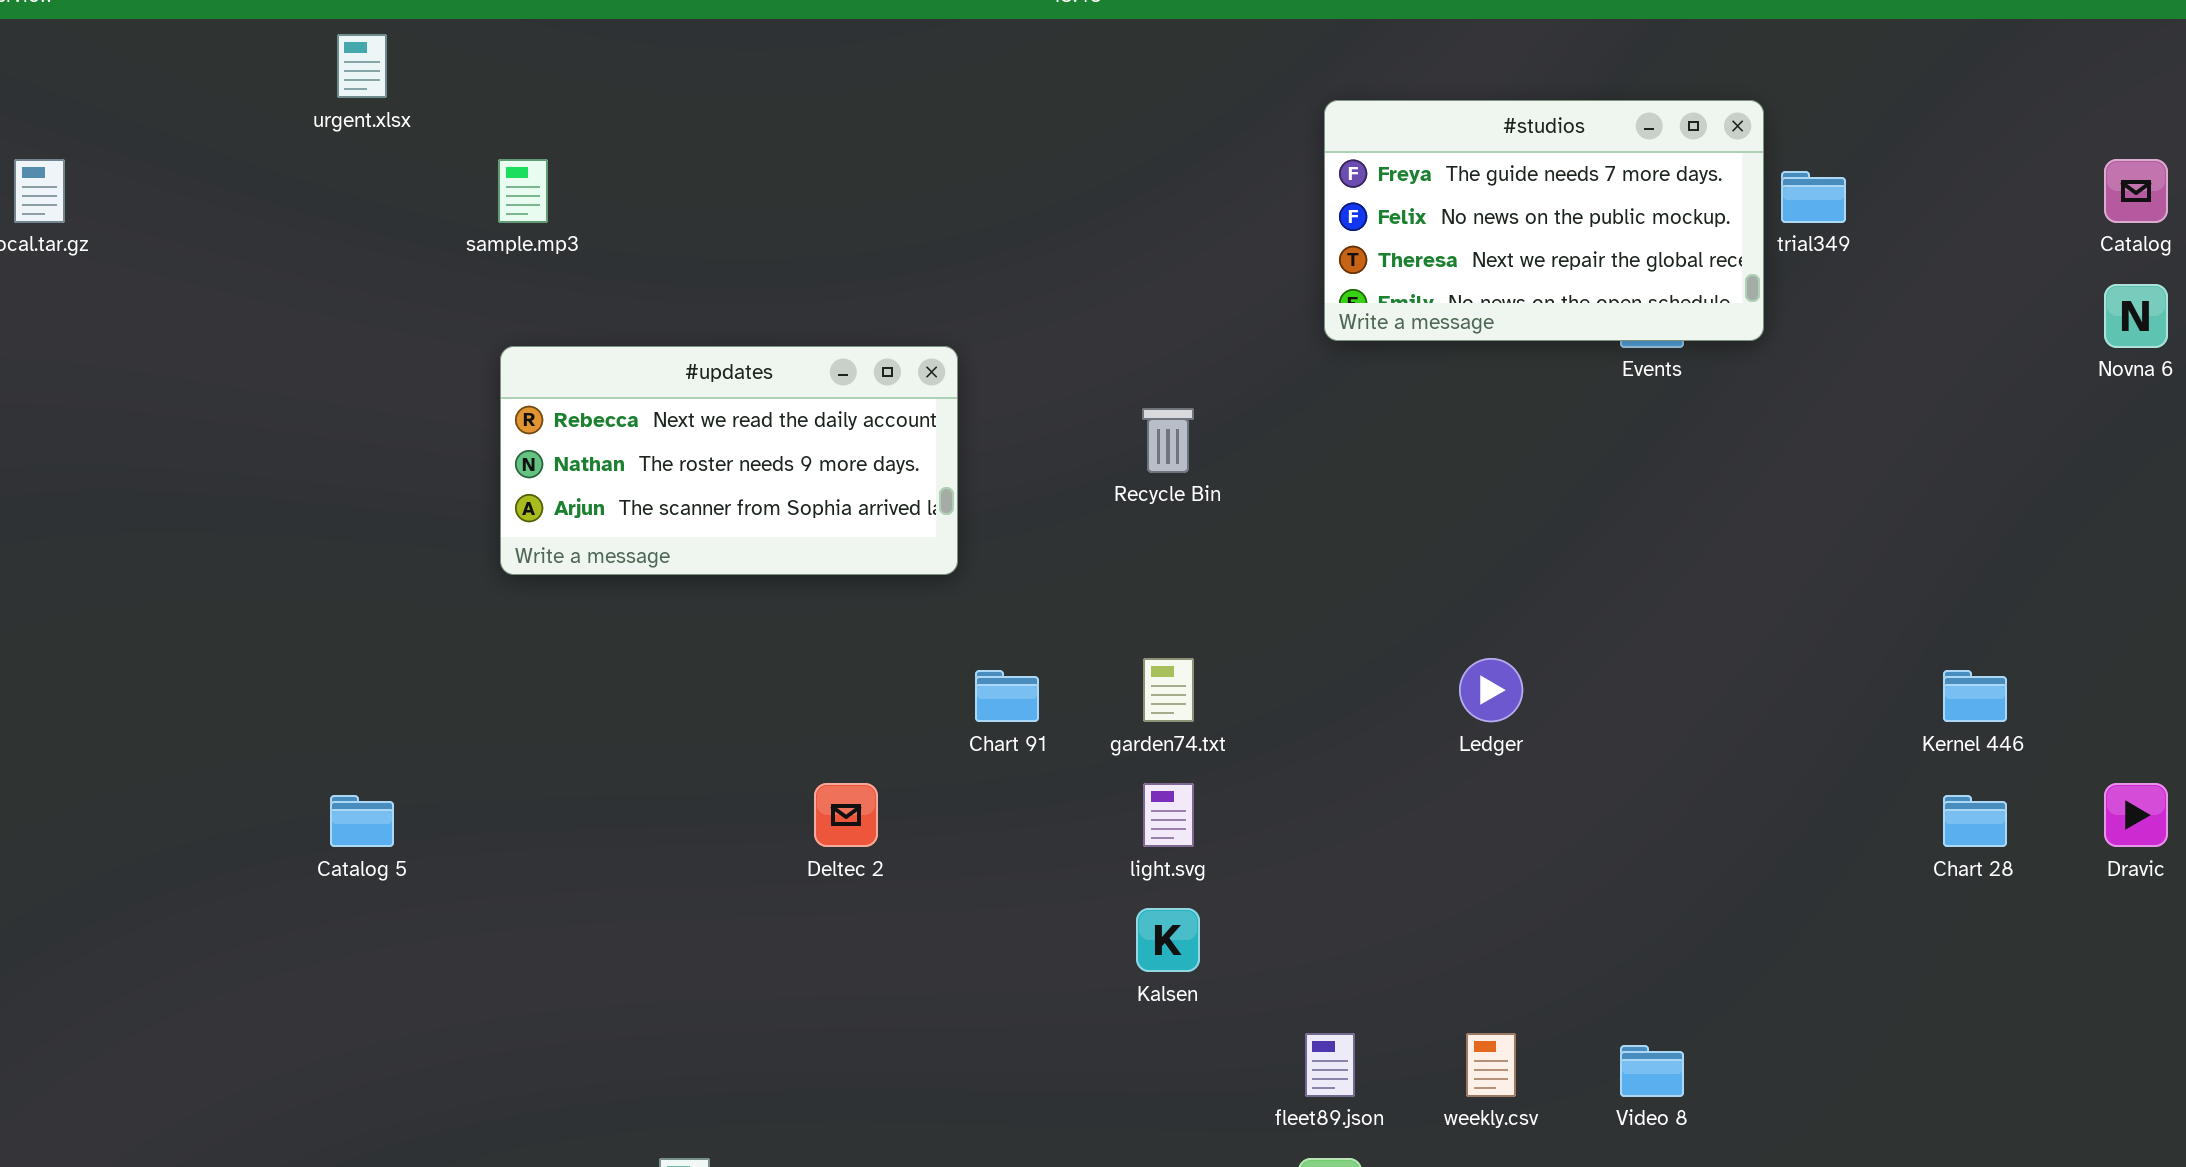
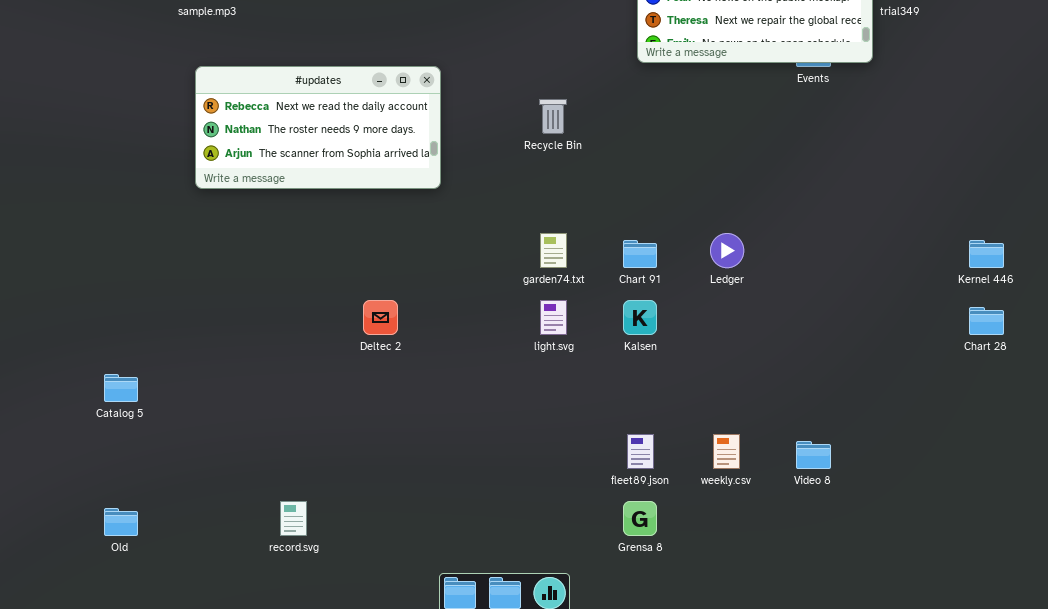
Chart 91: [975,670,1039,722] -> [623,240,657,268], moved
Catalog 5: [330,795,394,847] -> [104,374,138,402], moved
Kalsen: [1136,908,1200,972] -> [623,300,657,335], moved

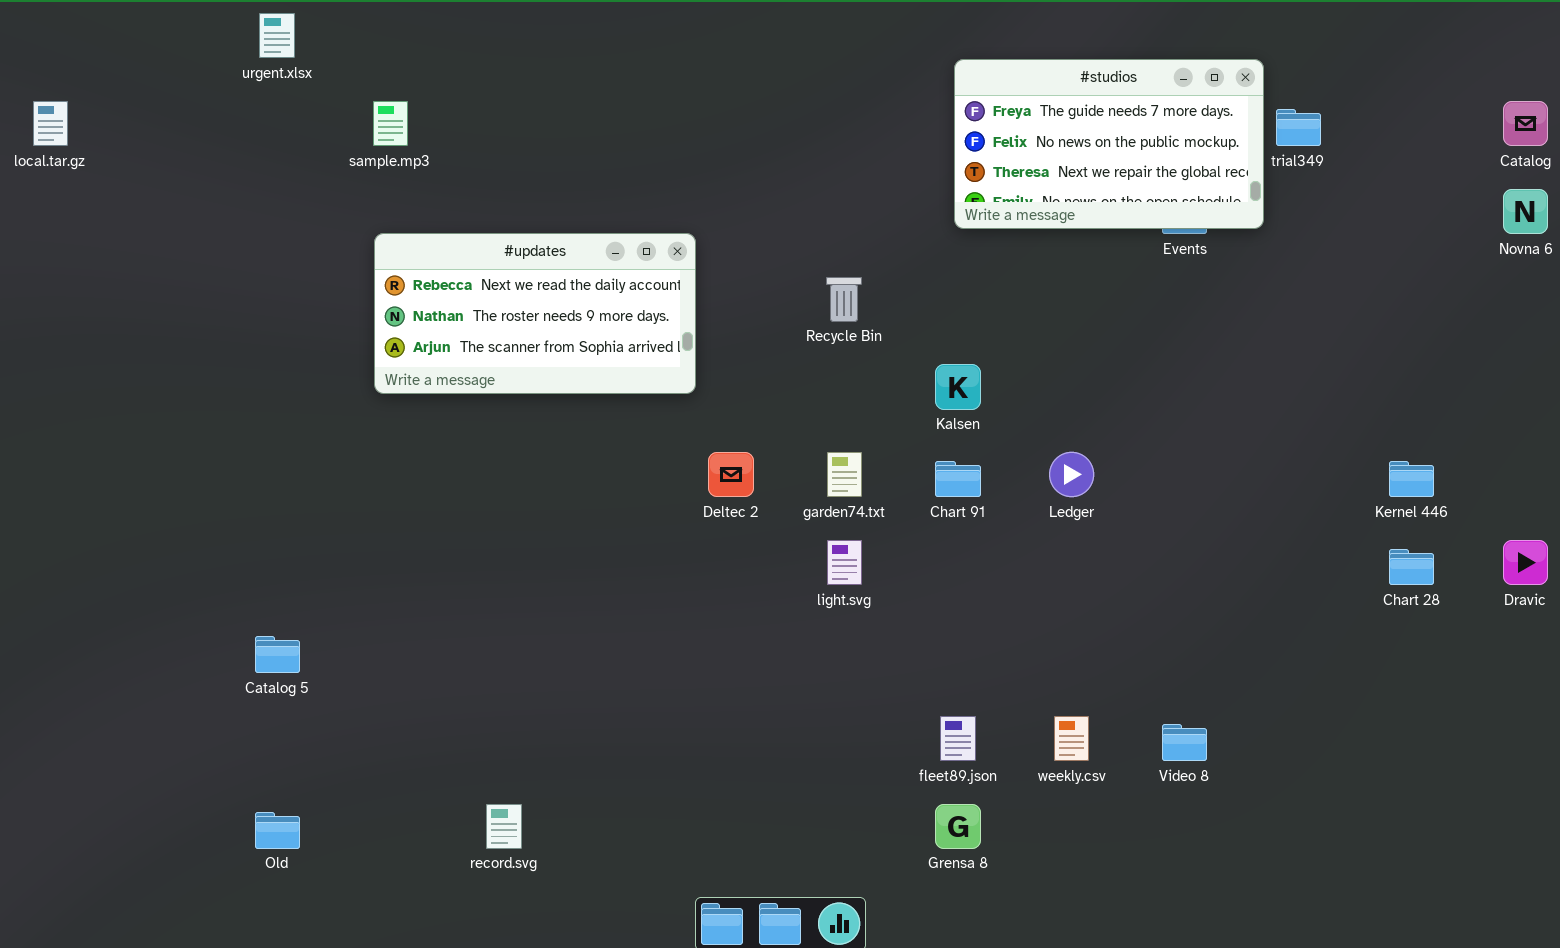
Deltec 2: [363,300,398,335] -> [708,452,754,497], moved
Kalsen: [623,300,657,335] -> [935,364,981,410], moved

